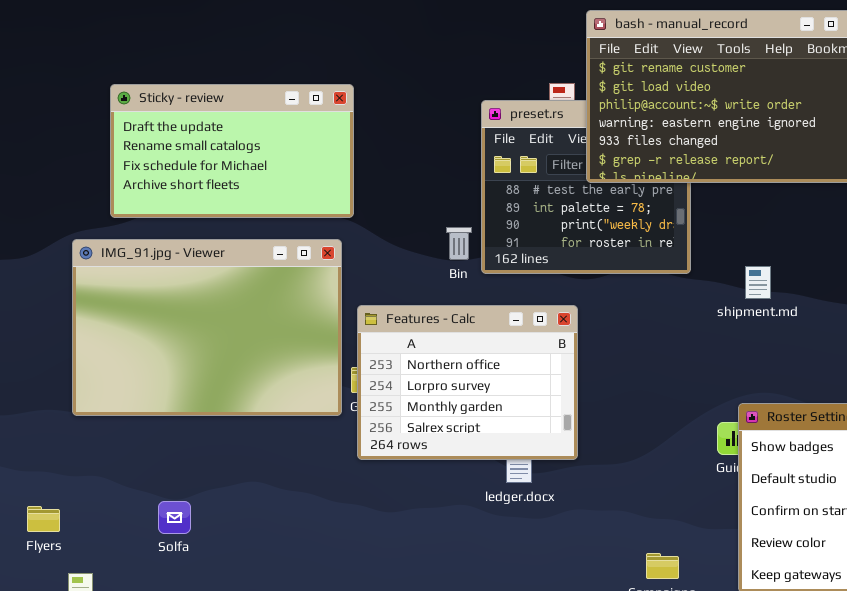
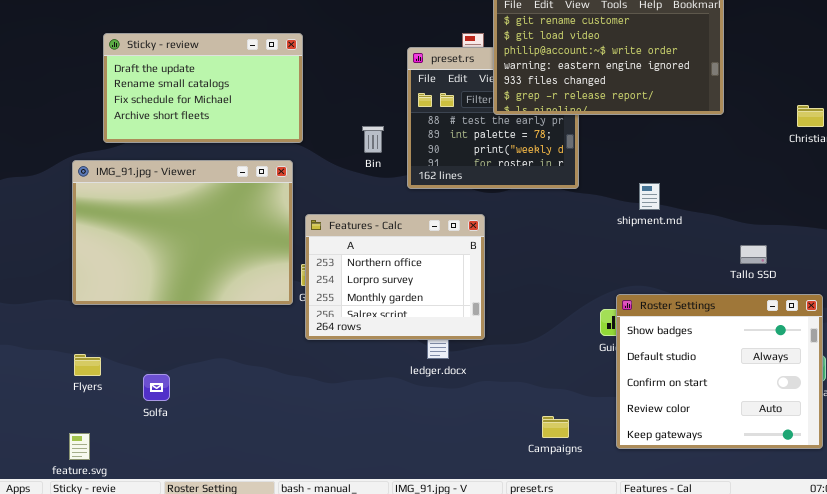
Bin: [446,227,472,260] -> [362,126,384,153], moved
shipment.md: [745,266,771,299] -> [639,183,660,210], moved
Flyers: [27,506,60,532] -> [74,354,101,376], moved

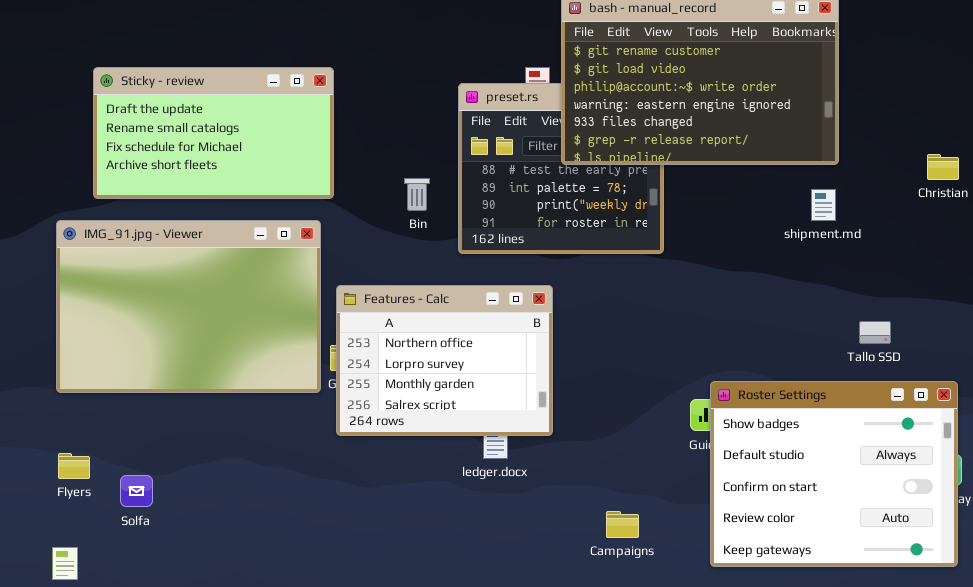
shipment.md: [639,183,660,210] -> [811,189,836,221], moved
Solfa: [143,374,170,401] -> [120,475,153,507], moved
Campaigns: [542,416,569,438] -> [606,511,639,538], moved

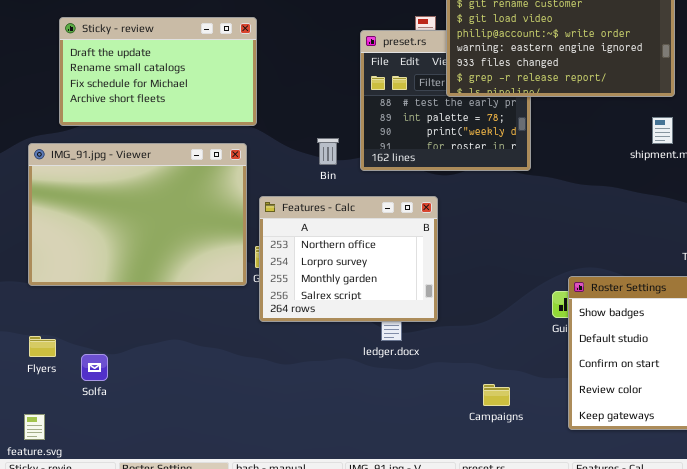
Bin: [404,178,430,211] -> [317,138,339,165], moved

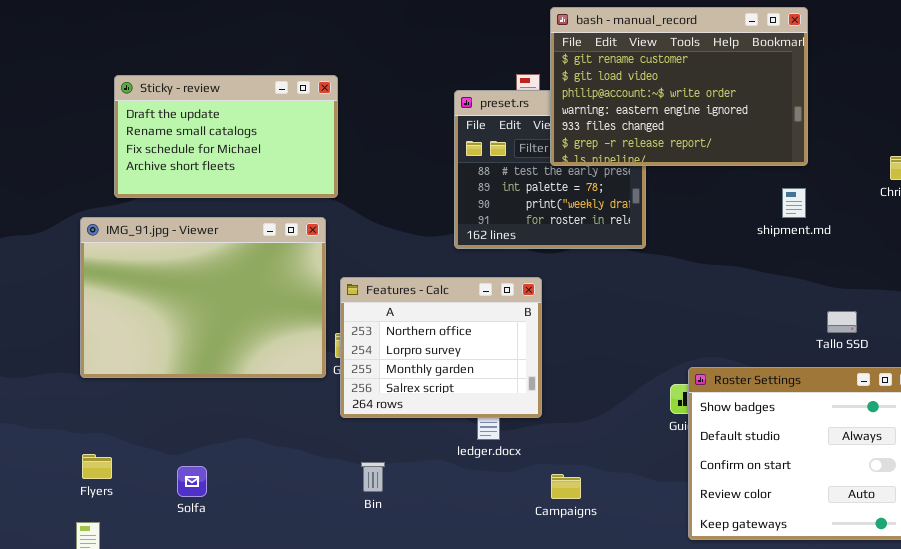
Bin: [317,138,339,165] -> [361,462,385,492], moved
Flyers: [29,336,56,357] -> [82,454,112,479], moved
Solfa: [81,354,108,381] -> [177,466,207,497], moved
Campaigns: [483,384,510,406] -> [551,474,581,499], moved

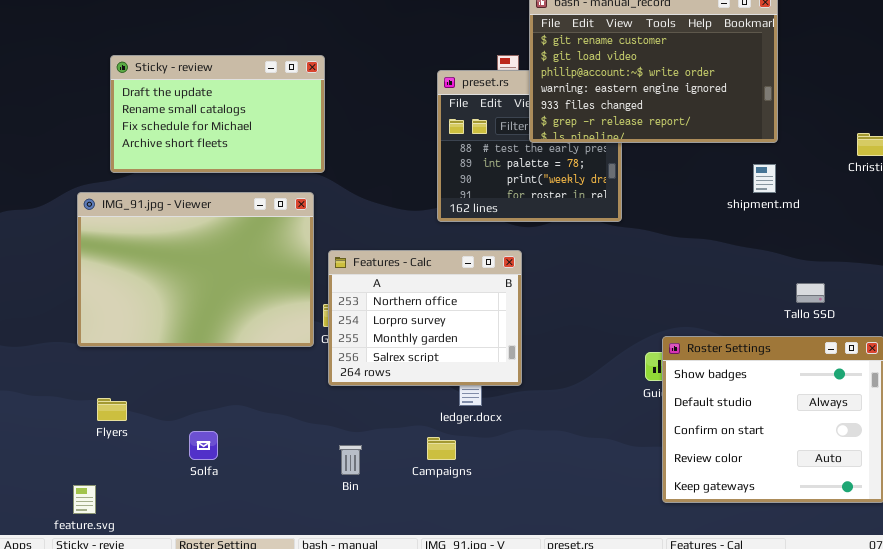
Flyers: [82,454,112,479] -> [97,398,127,421], moved
Bin: [361,462,385,492] -> [339,445,362,475], moved
Solfa: [177,466,207,497] -> [189,431,218,460], moved
Campaigns: [551,474,581,499] -> [427,437,456,460], moved

